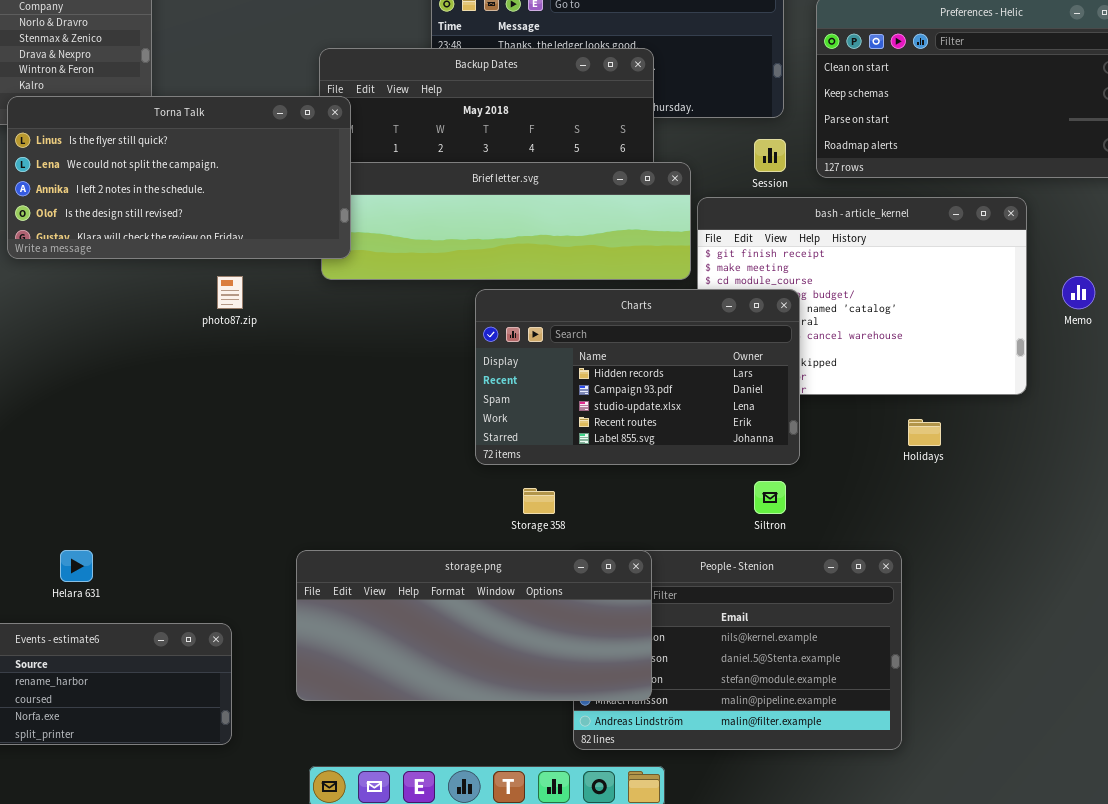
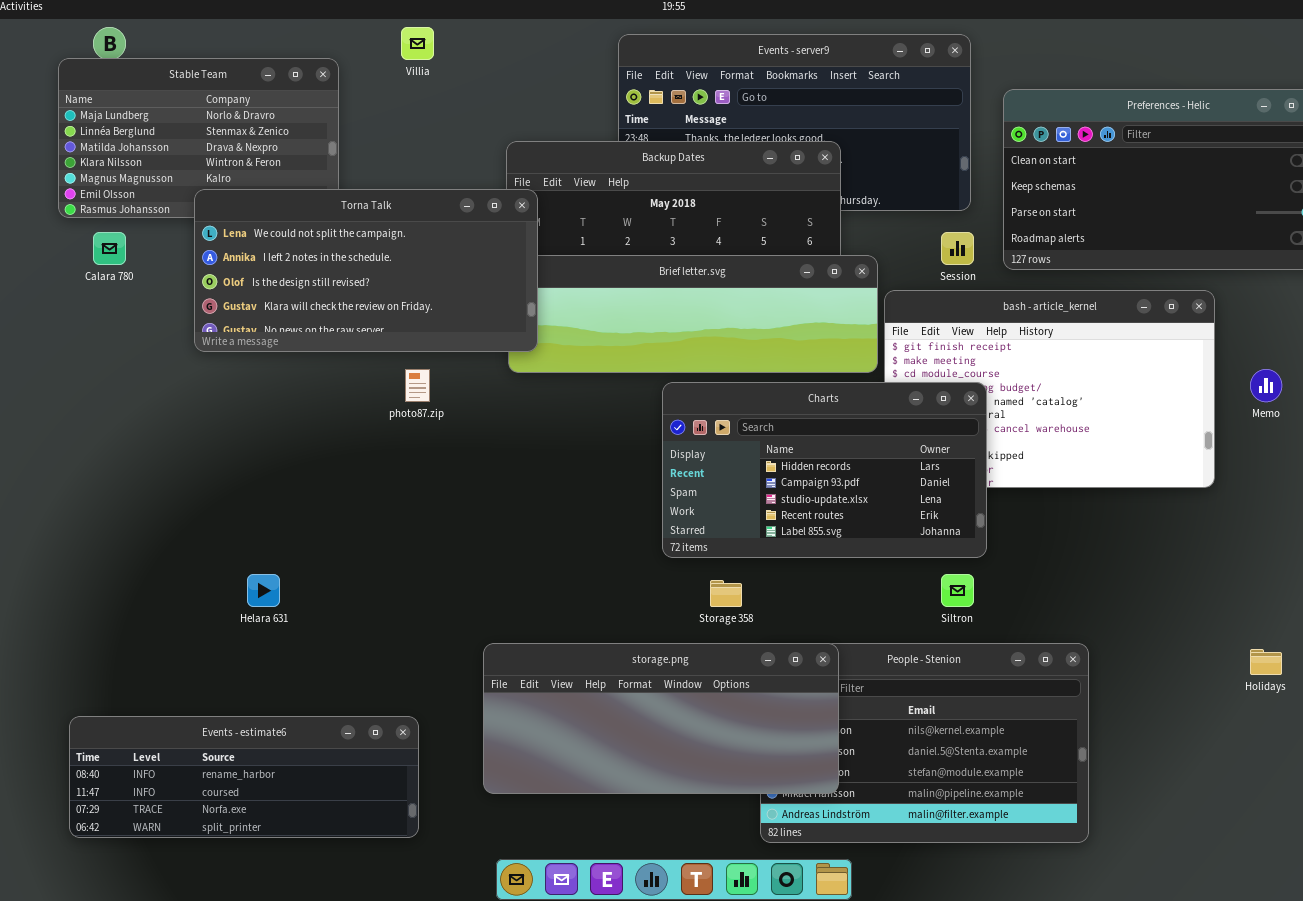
Torna Talk: [7,96,351,259] -> [194,189,538,352], scrolled down 1 row
Holidays: [908,419,941,446] -> [1250,649,1282,675], moved
Helara 631: [60,550,93,582] -> [247,574,280,607], moved

